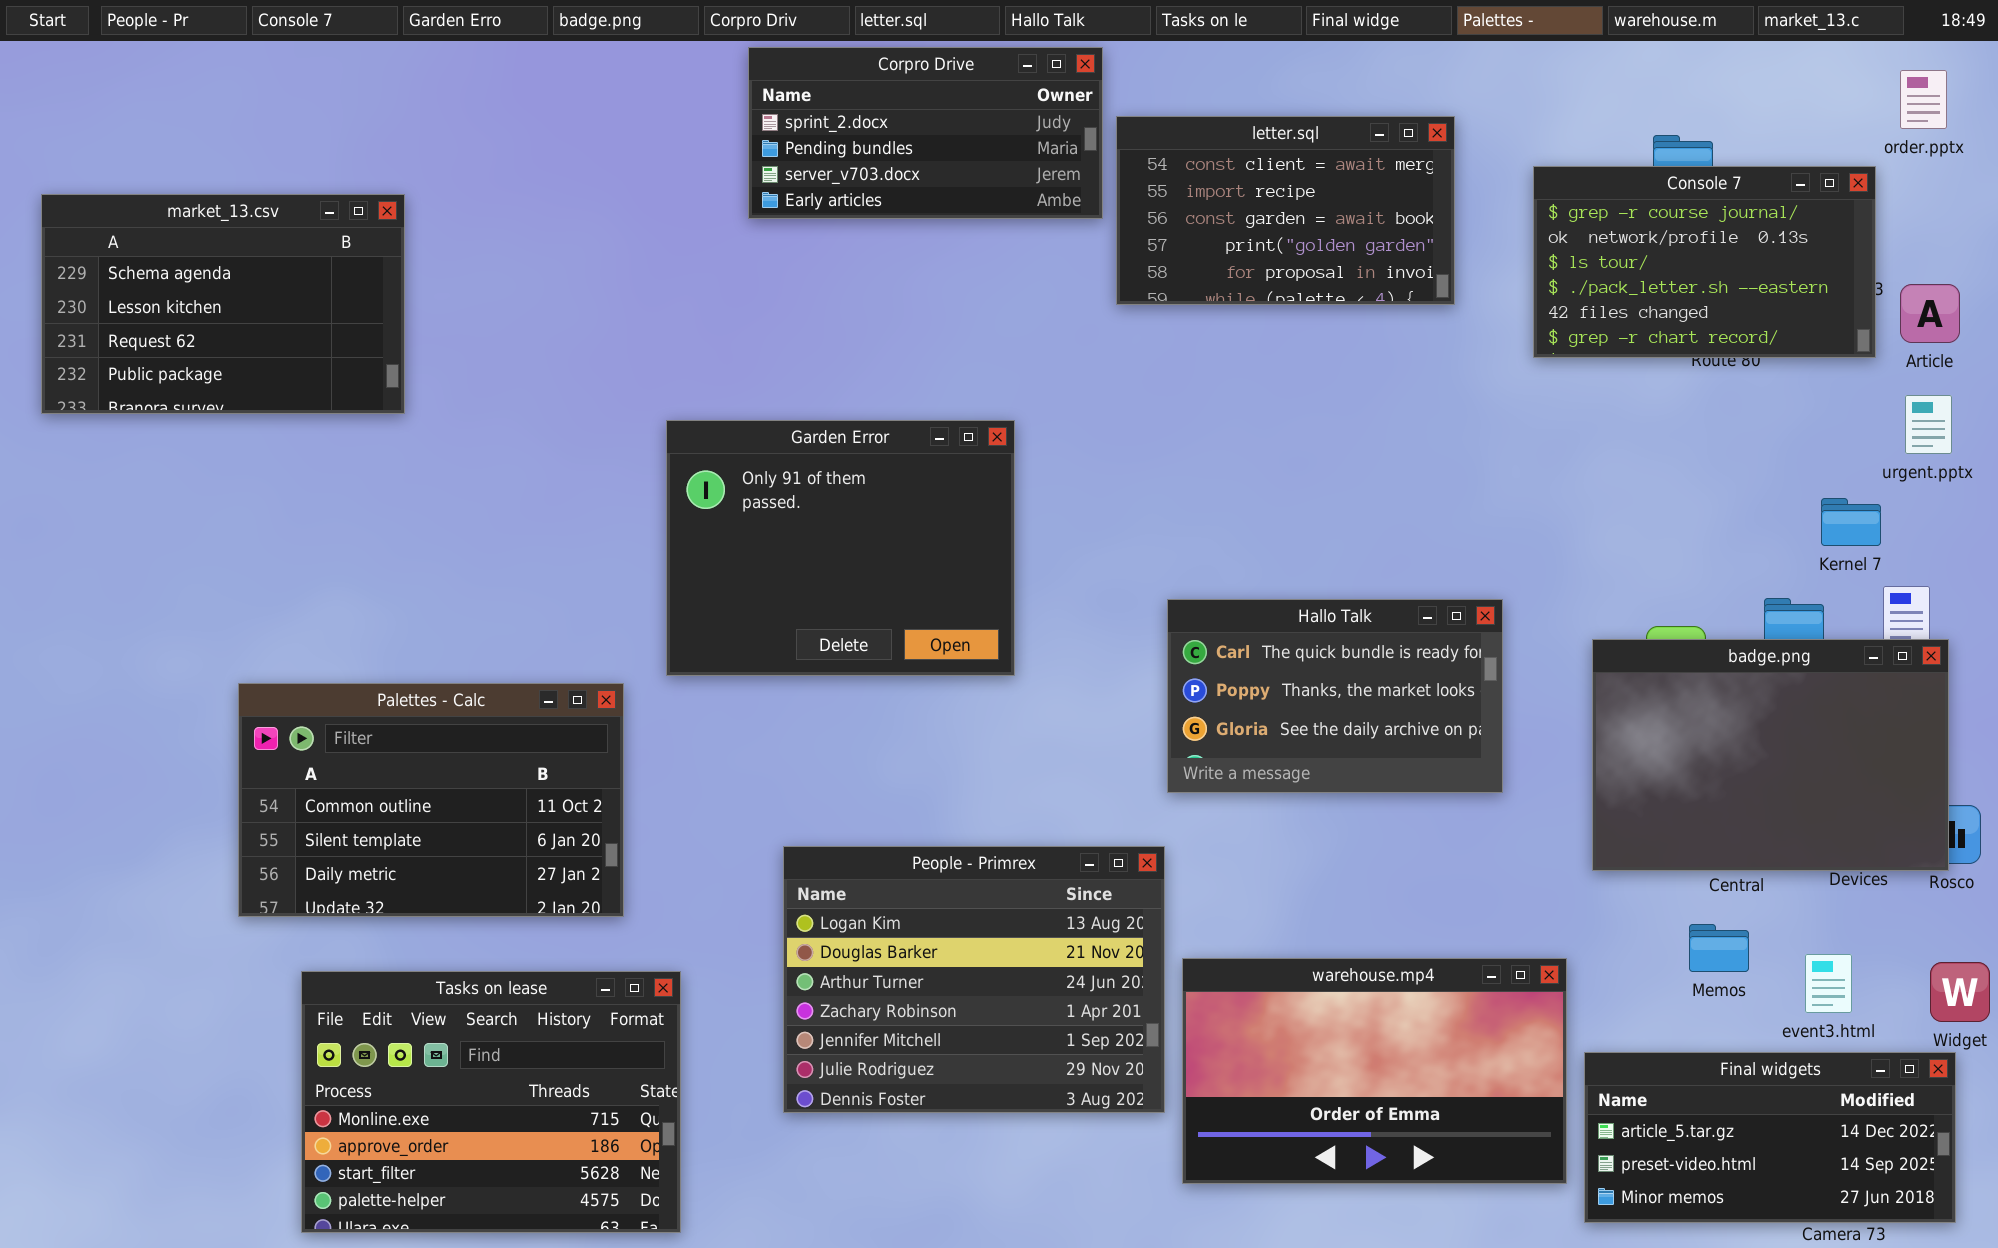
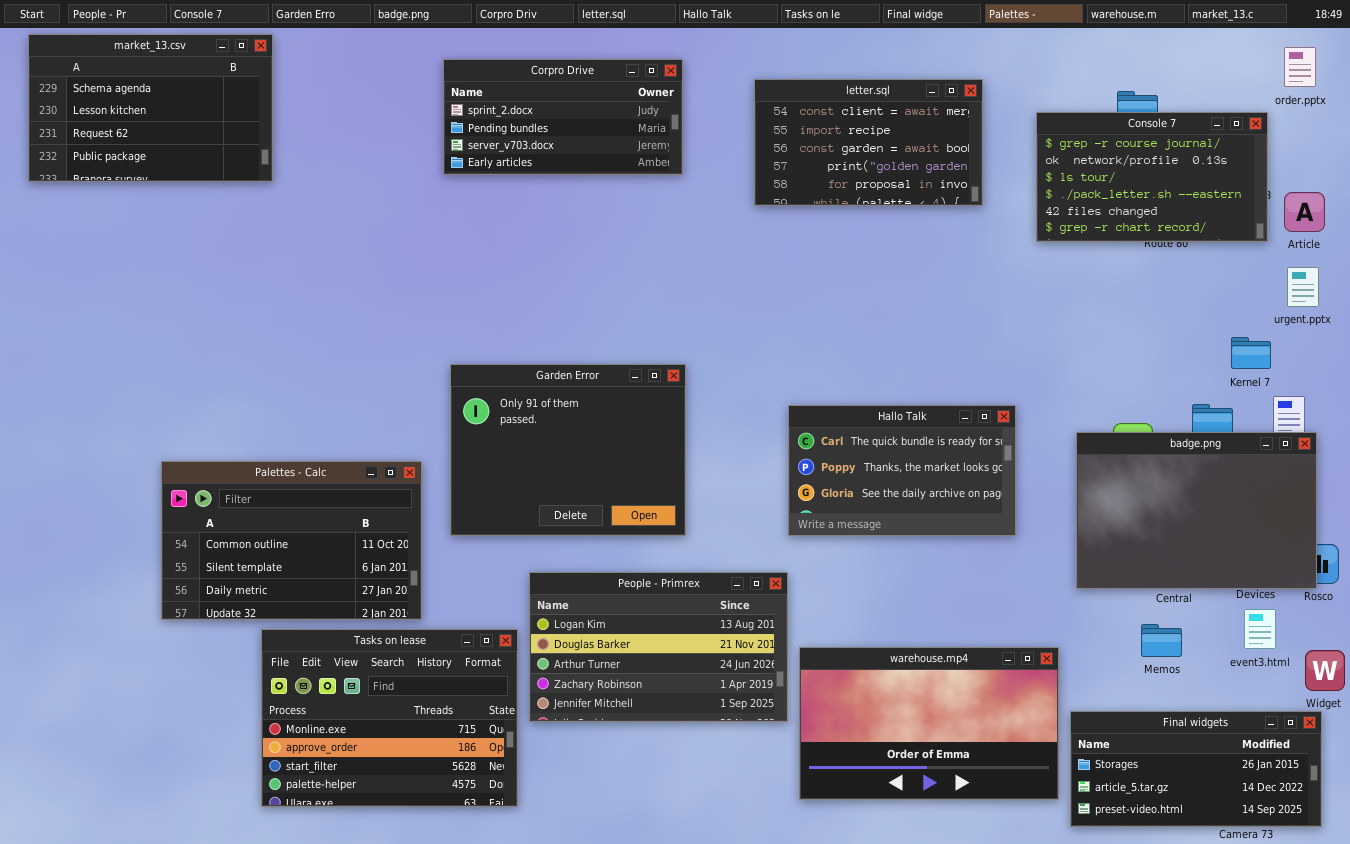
Corpro Drive: [748,47,1103,219] -> [443,59,683,175], moved
market_13.csv: [41,194,405,414] -> [28,34,273,182], moved
Garden Error: [666,420,1015,676] -> [450,364,686,536], moved
People - Primrex: [783,846,1165,1113] -> [529,572,788,722], resized
event3.html: [1805,954,1852,1013] -> [1244,609,1276,649], moved
Tasks on lease: [301,971,681,1233] -> [261,629,518,807], moved
Final widgets: [1584,1052,1956,1223] -> [1070,711,1322,827], scrolled up 1 row

